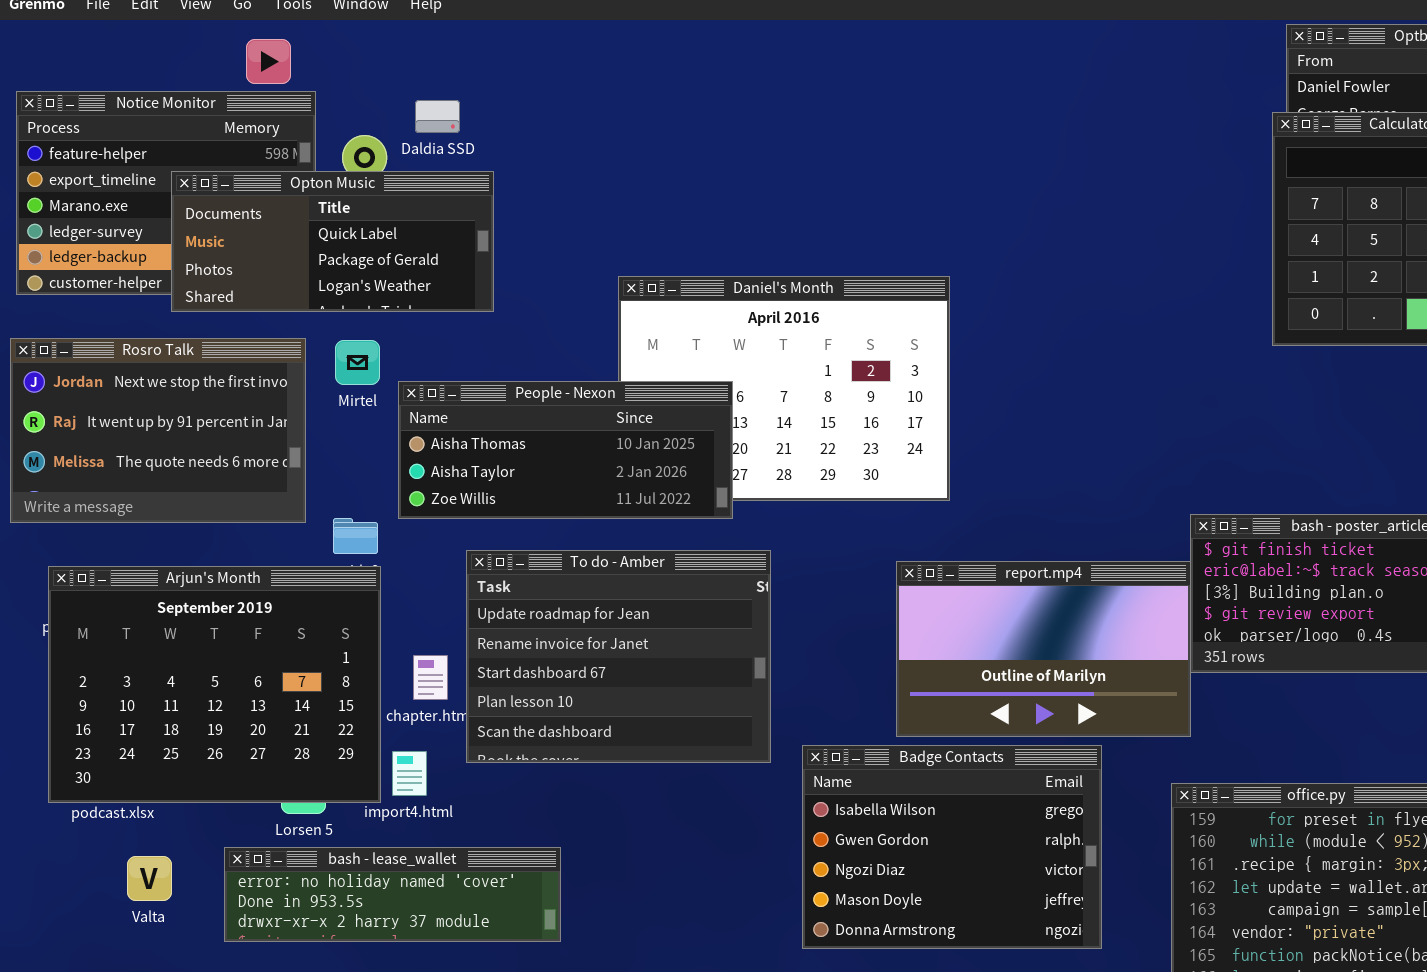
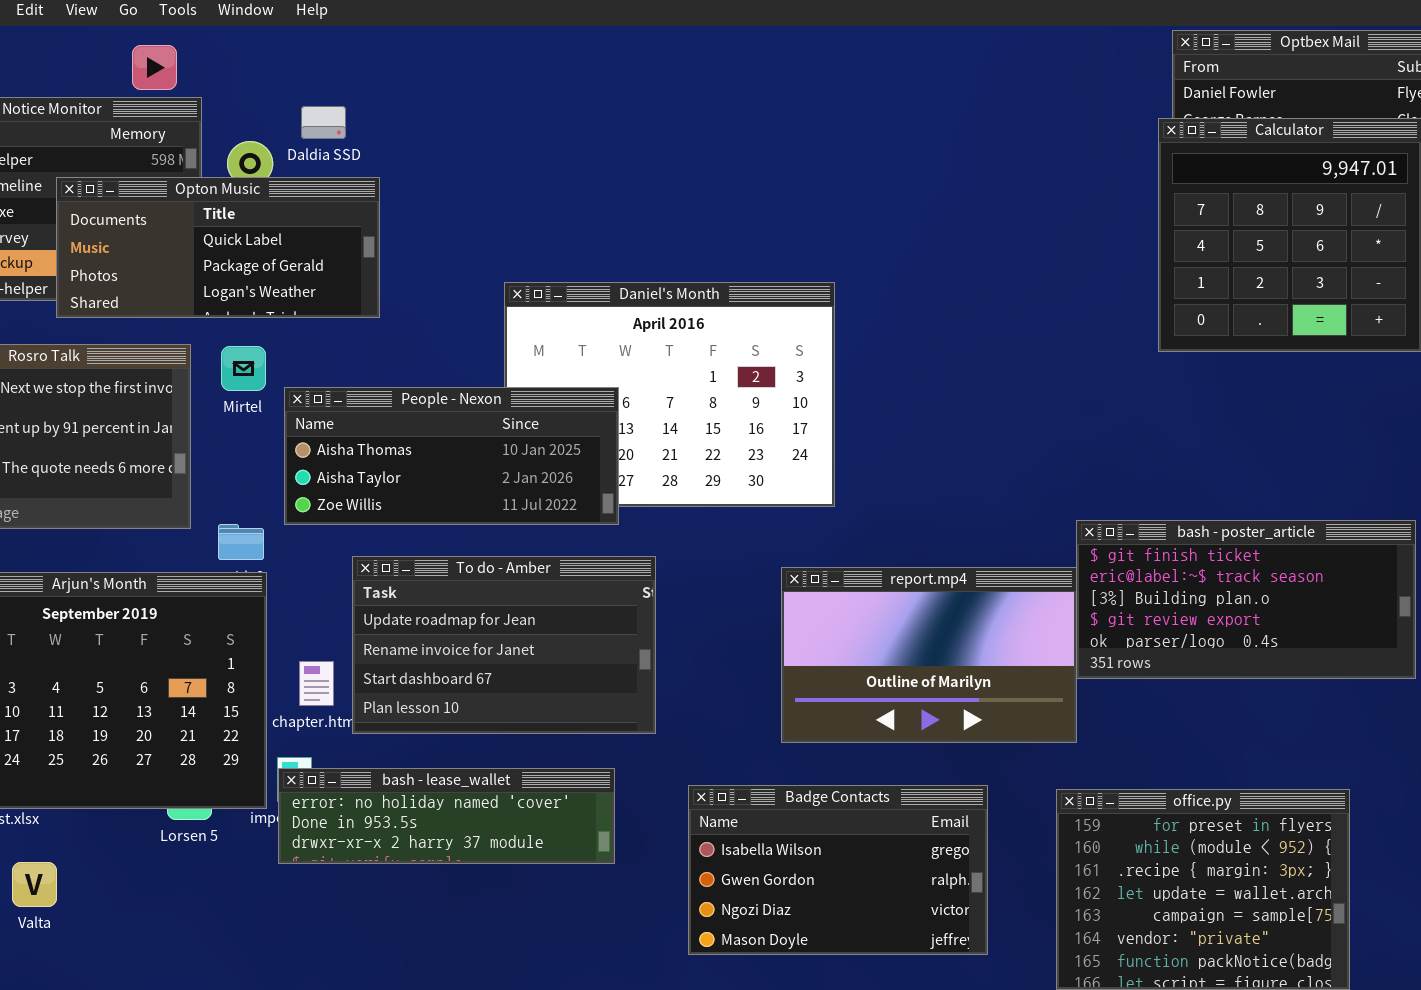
To do - Amber: [466,550,771,763] -> [352,556,656,734], resized
Badge Contacts: [802,745,1102,949] -> [688,785,988,955], resized
bash - lease_wallet: [224,847,561,942] -> [278,768,615,864], moved

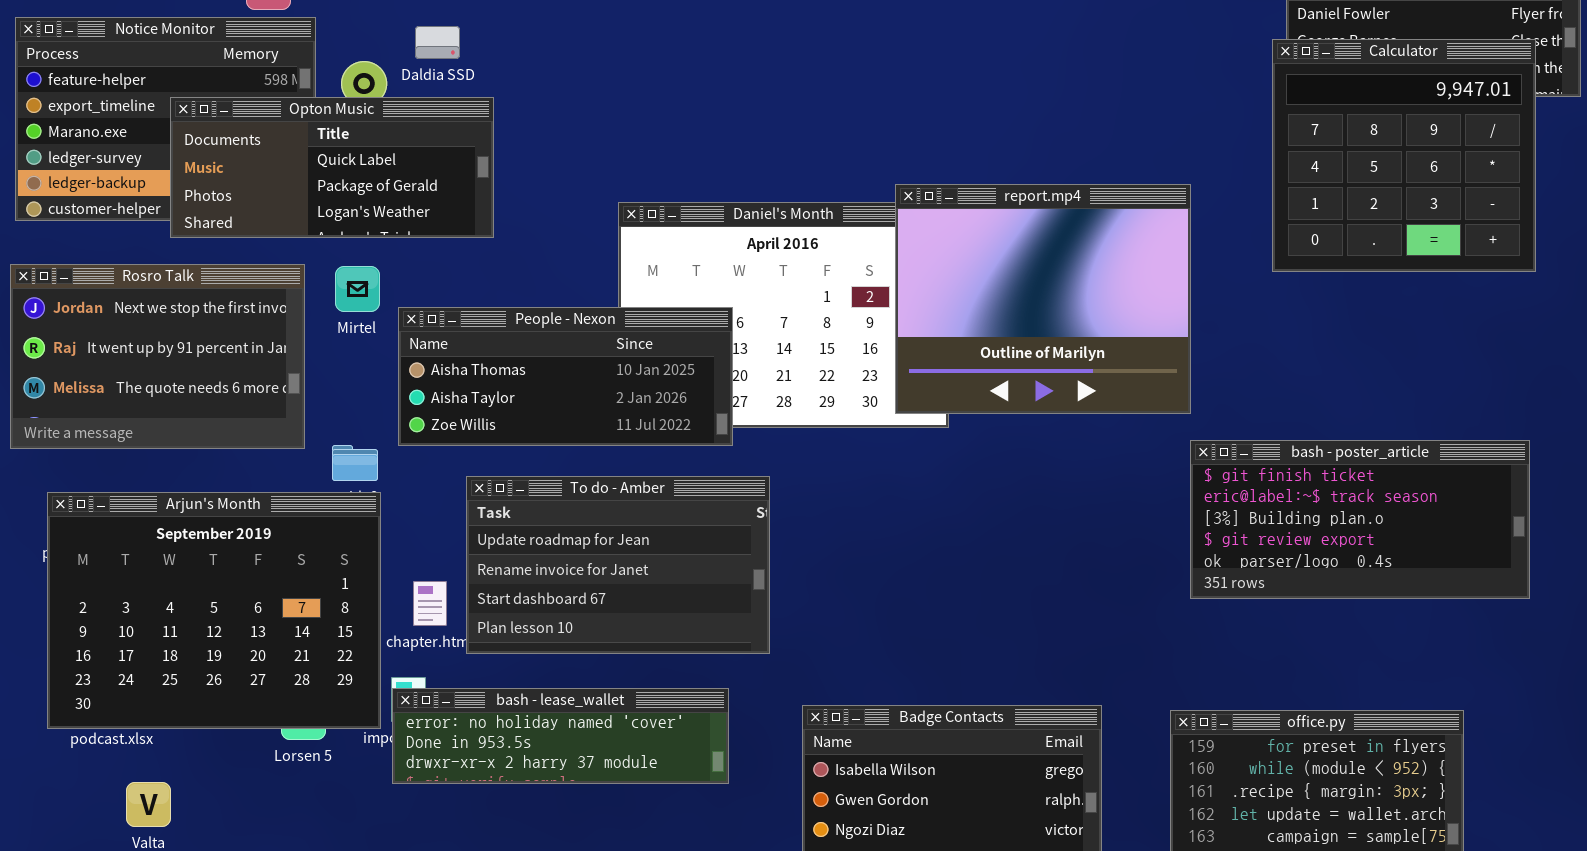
report.mp4: [781,567,1077,743] -> [895,184,1191,414], moved, resized

